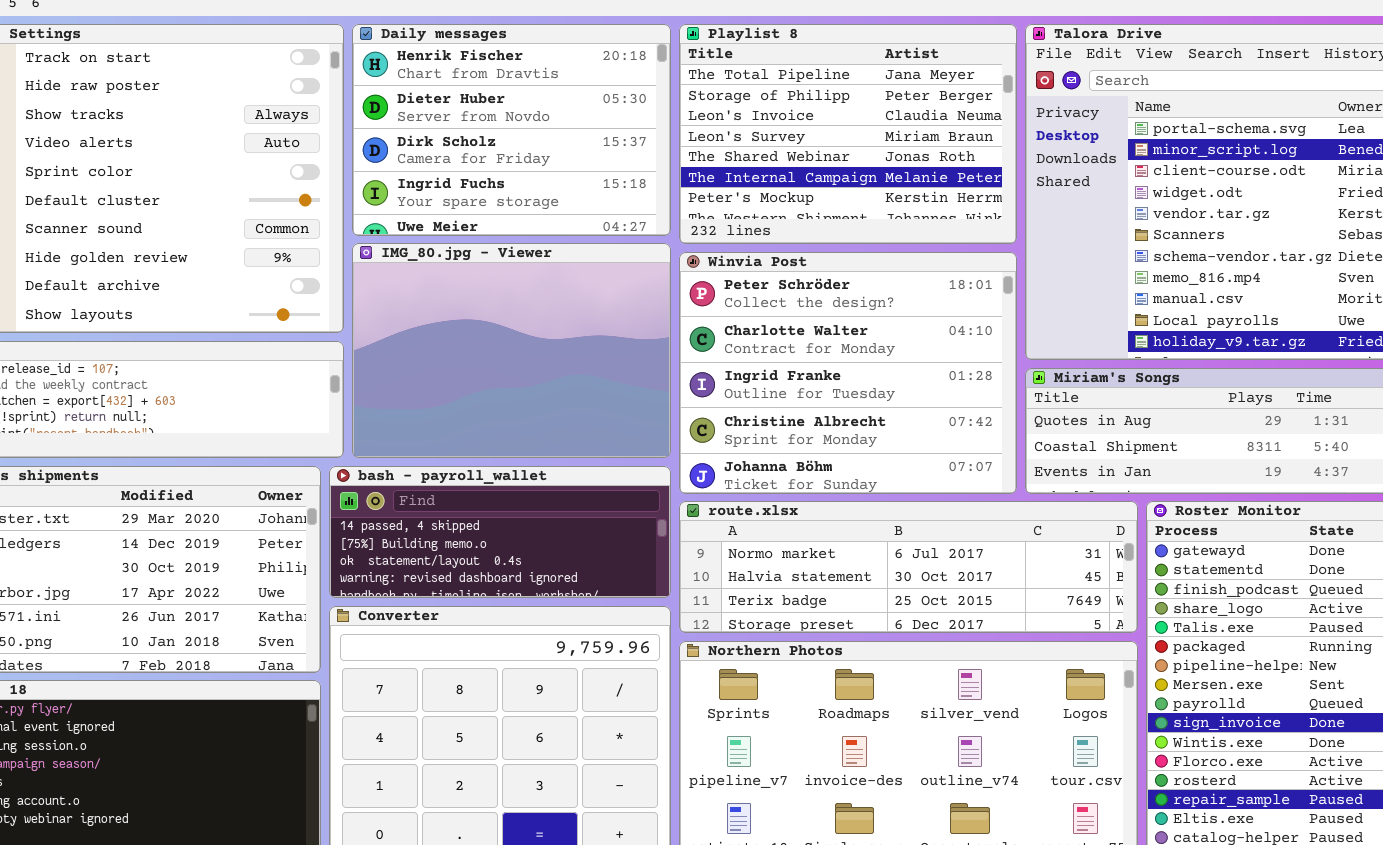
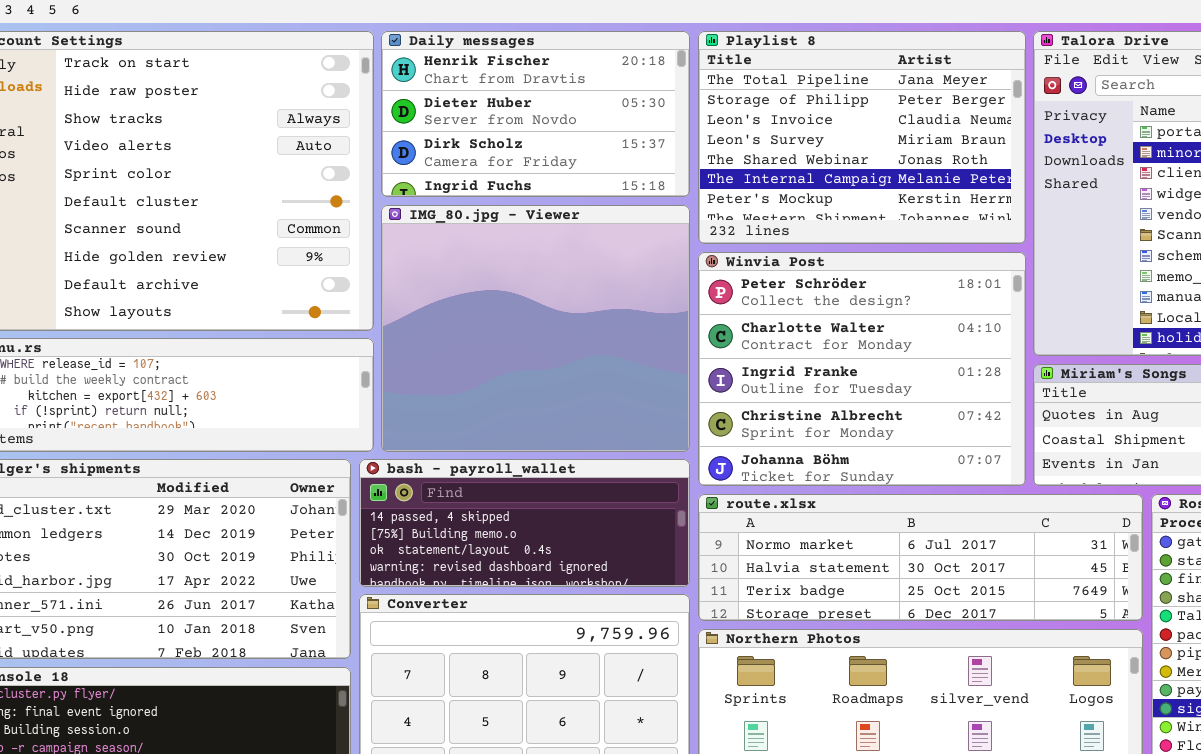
Daily messages: [352,24,671,236] -> [381,31,690,197], resized
IMG_80.jpg - Viewer: [352,243,671,458] -> [381,205,690,452], resized

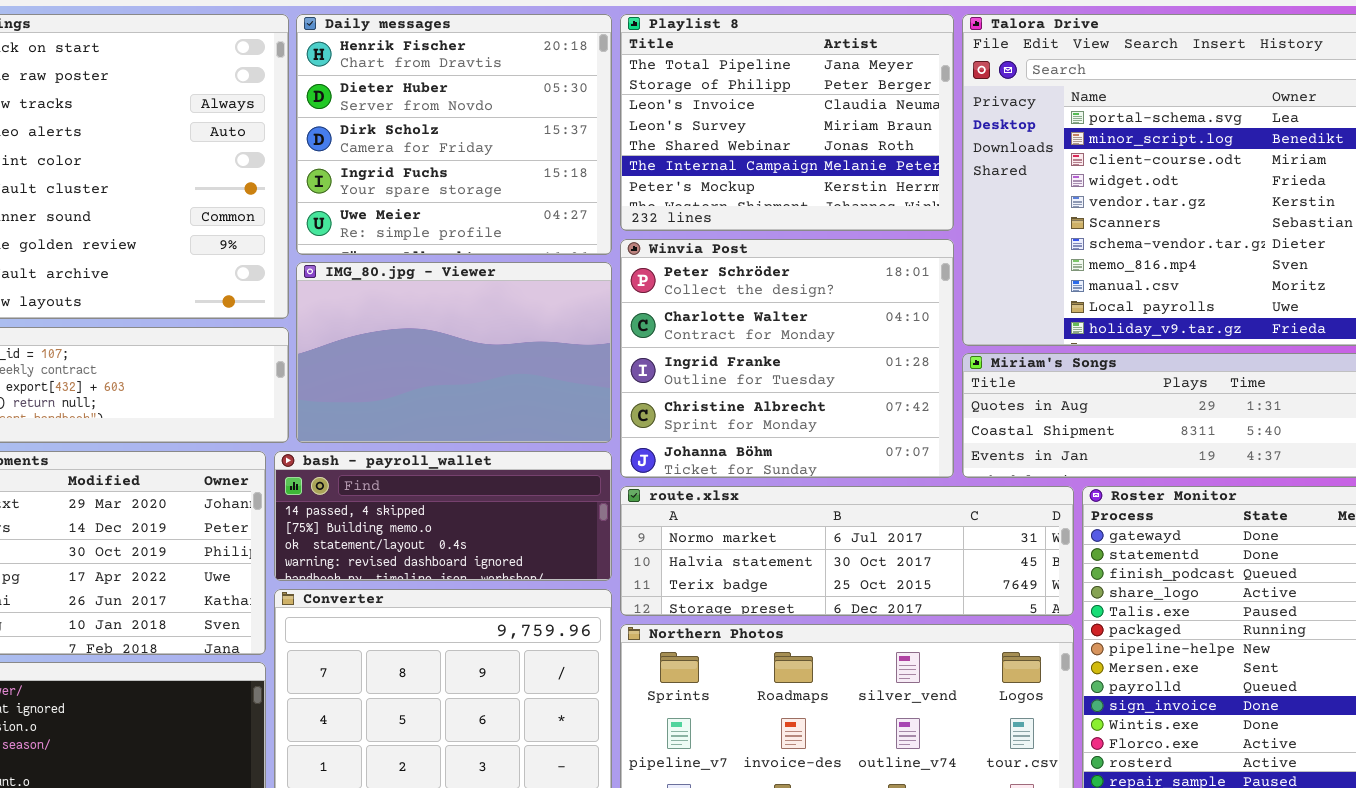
Daily messages: [381,31,690,197] -> [296,14,612,255], resized
IMG_80.jpg - Viewer: [381,205,690,452] -> [296,262,612,443], resized

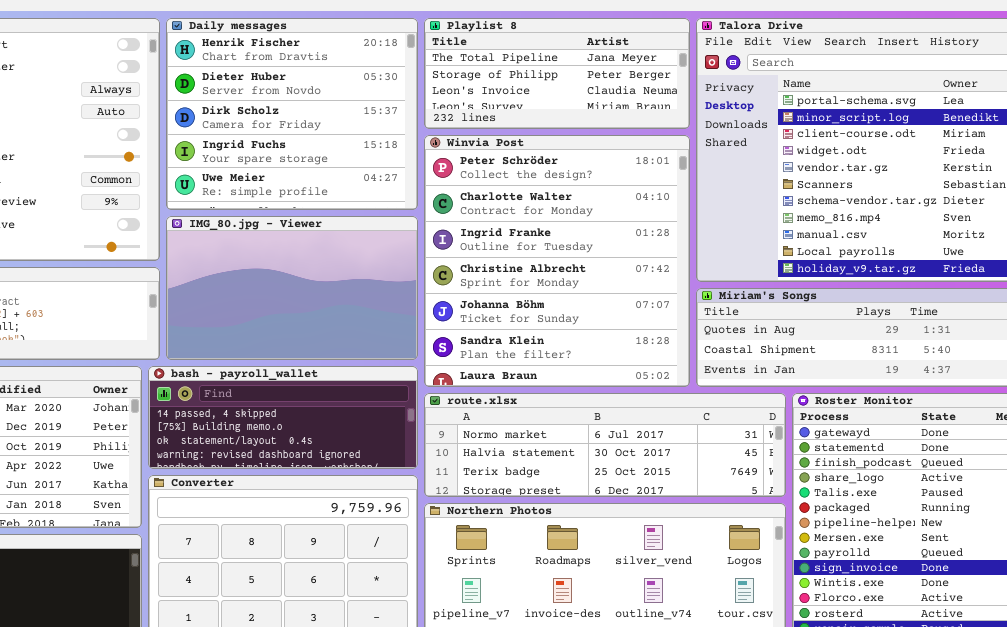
Playlist 8: [620,14,954,231] -> [424,18,690,129], resized
Winvia Post: [620,239,954,478] -> [424,135,690,387], resized

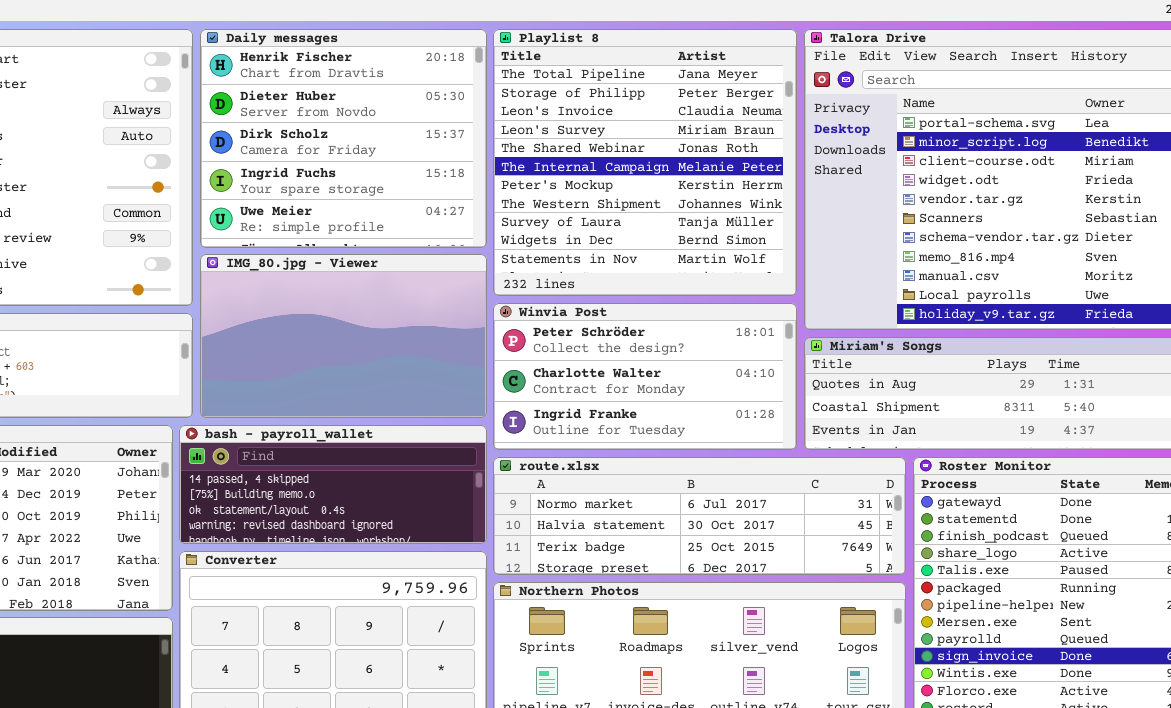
Playlist 8: [424,18,690,129] -> [493,29,797,296], resized
Winvia Post: [424,135,690,387] -> [493,303,797,450], resized

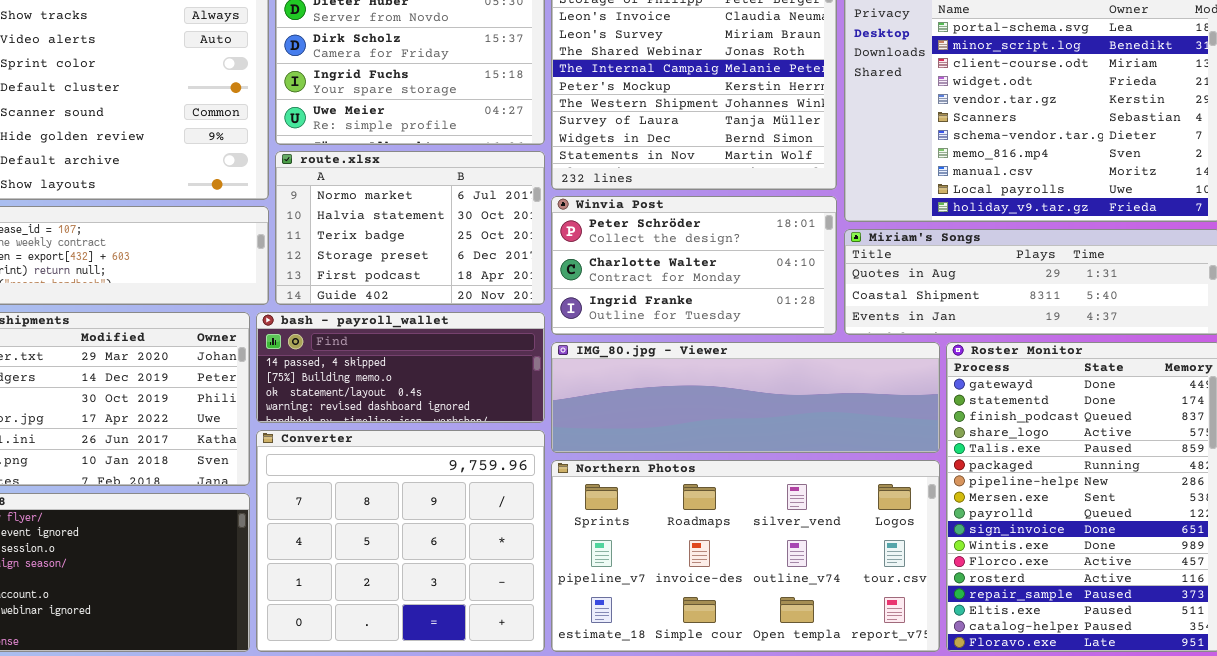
IMG_80.jpg - Viewer: [200,254,487,418] -> [551,342,940,453], moved, resized
route.xlsx: [493,457,906,575] -> [275,151,545,305], moved, resized

